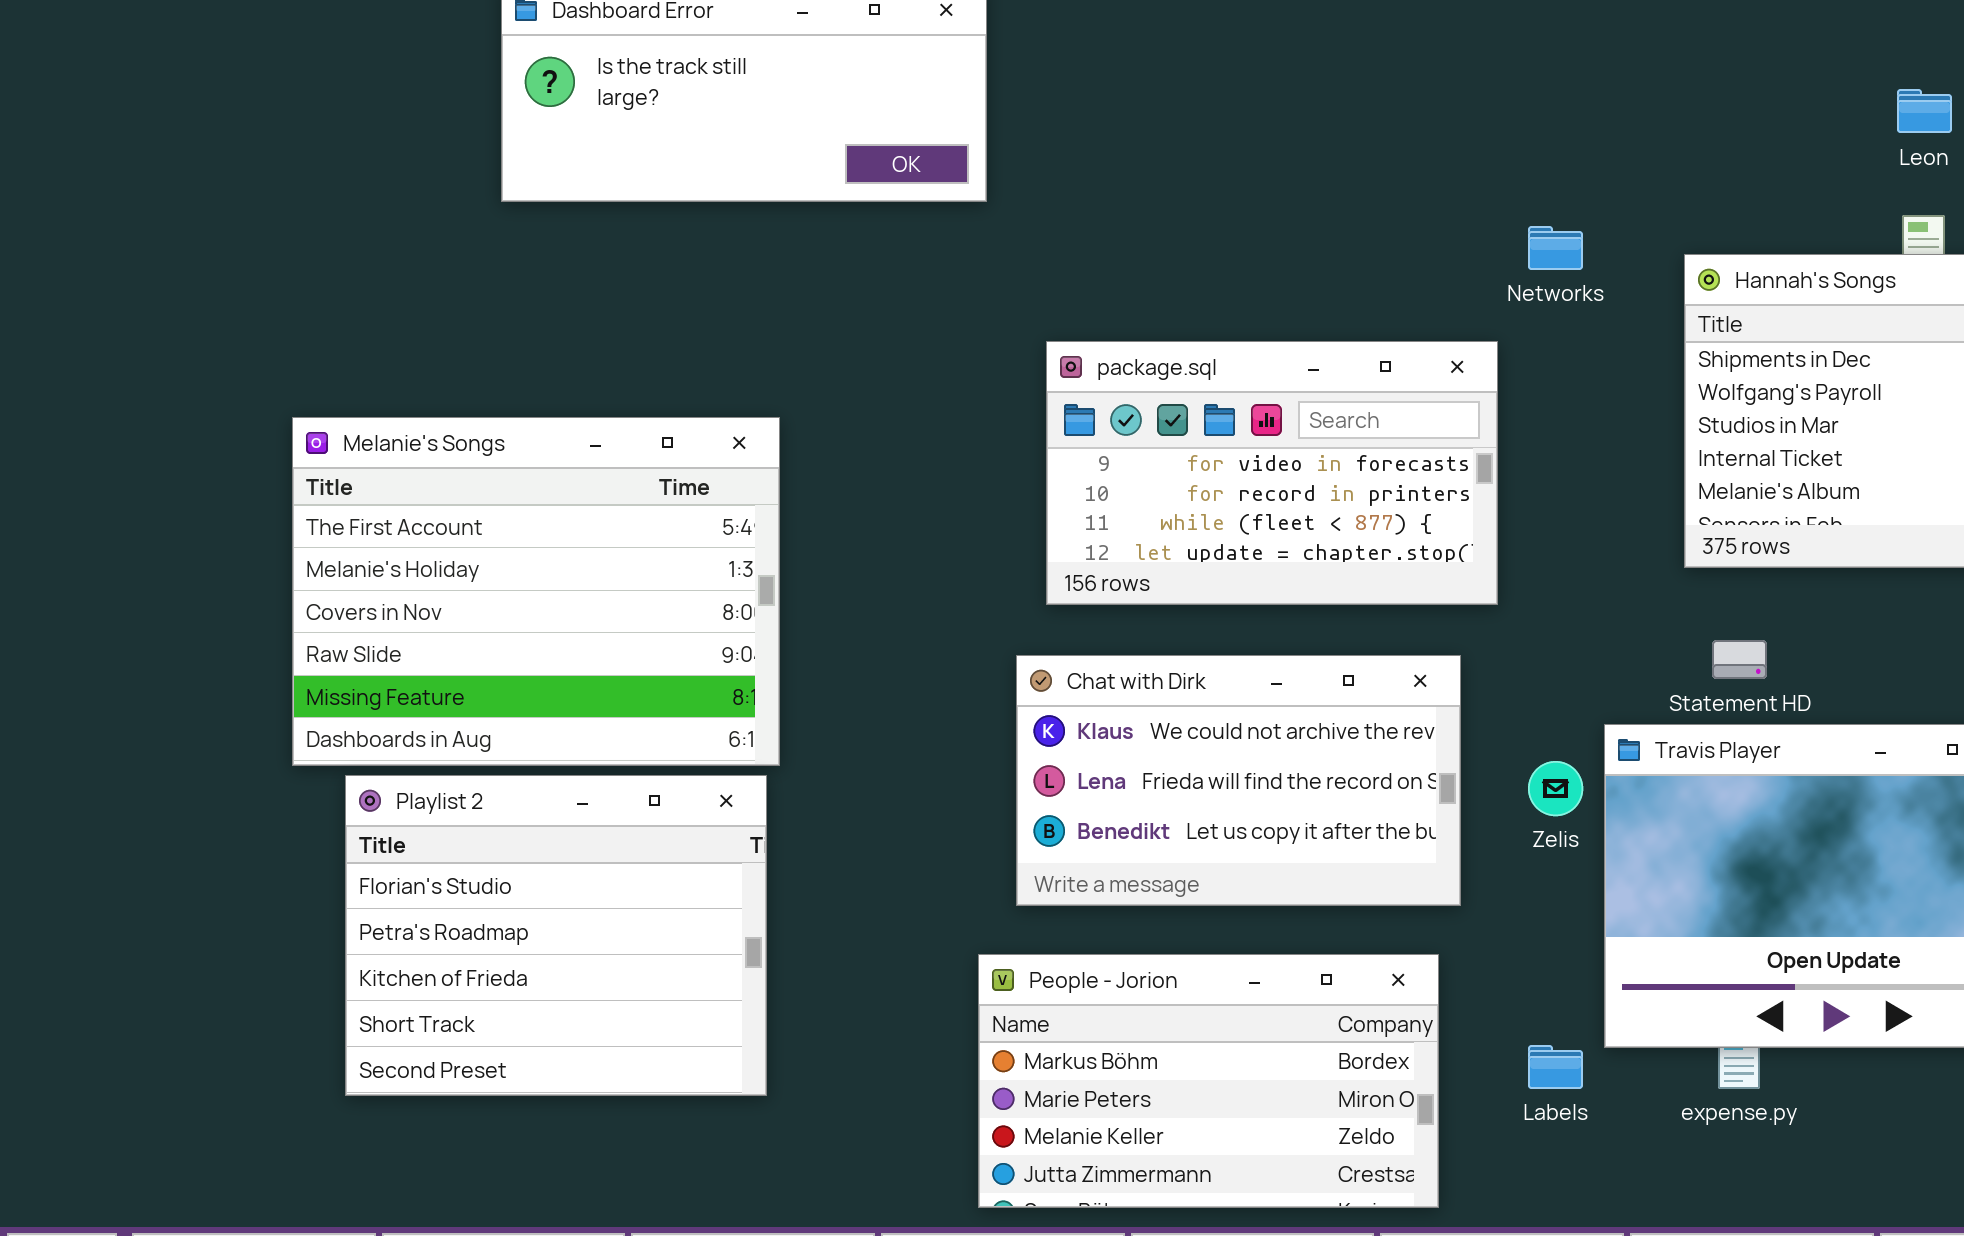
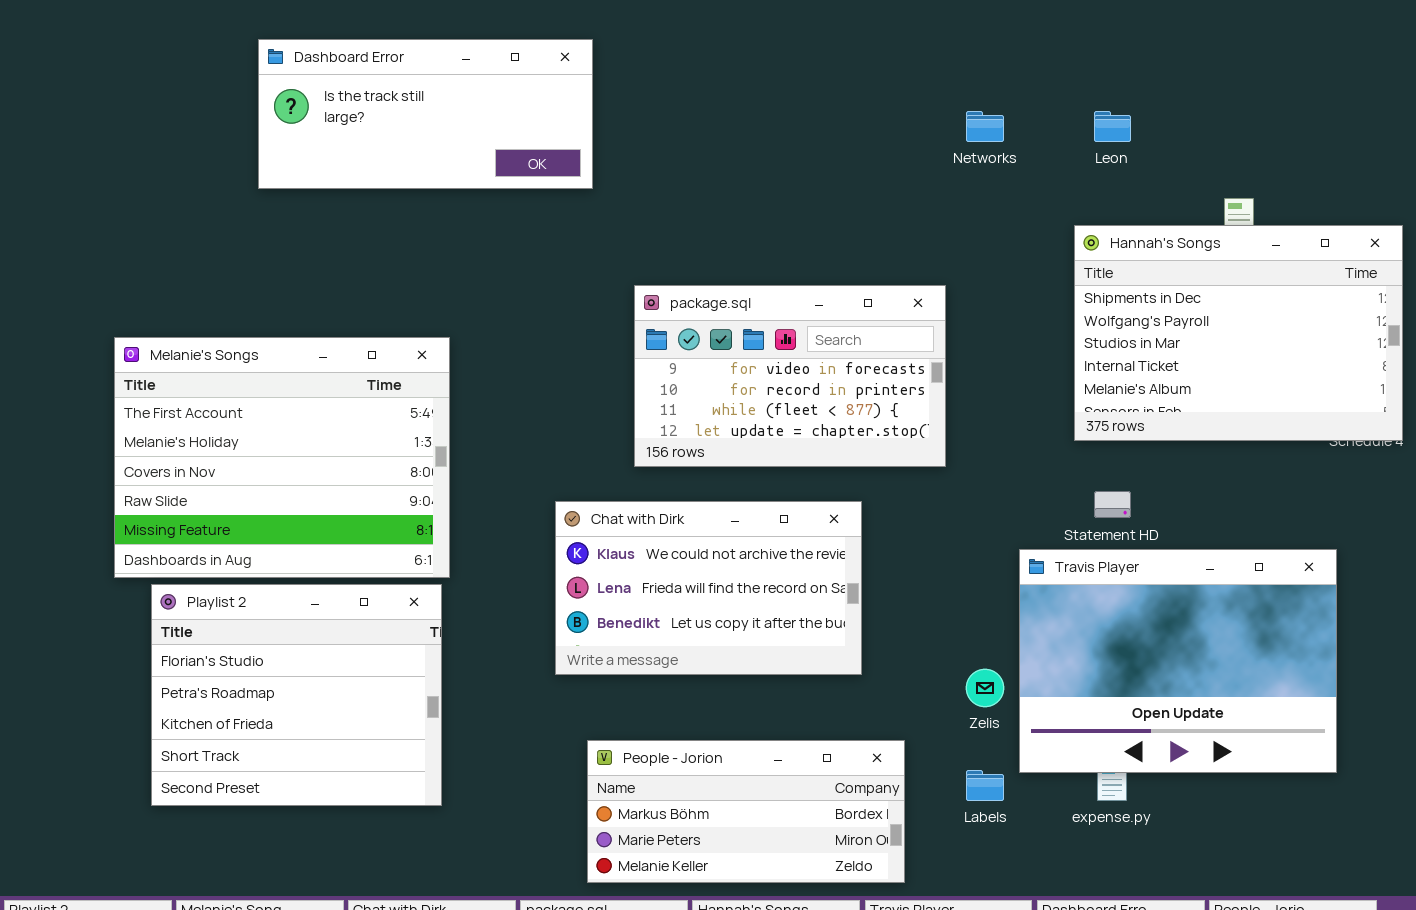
Leon: [1897,89,1952,133] -> [1094,111,1131,142], moved
Networks: [1528,226,1583,270] -> [966,111,1004,142], moved
Chat with Dirk: [1016,655,1461,906] -> [555,501,862,675], moved
Zelis: [1528,761,1583,816] -> [966,669,1004,707], moved
People - Jorion: [978,954,1439,1208] -> [587,740,905,883], resized

